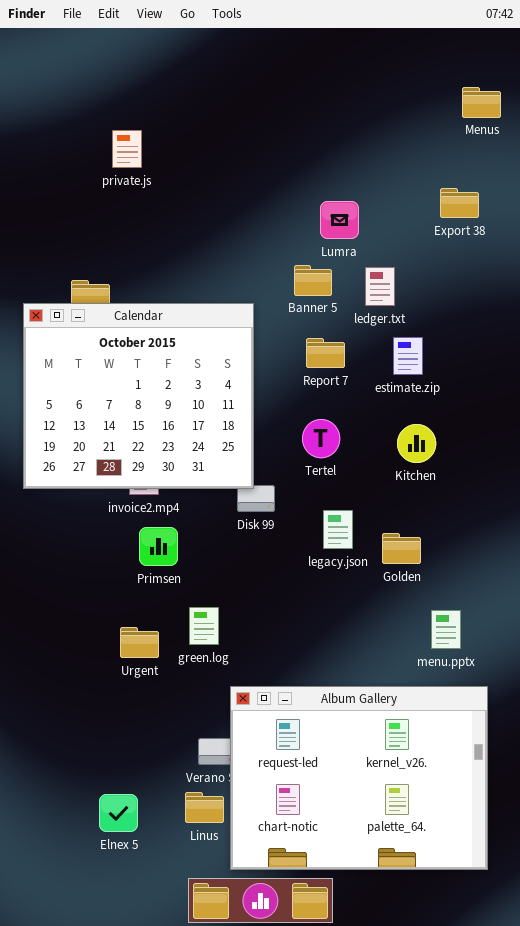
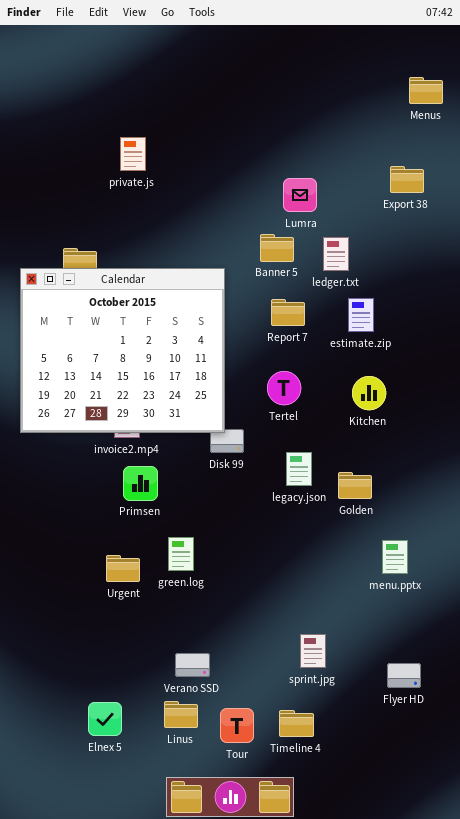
private.js: [112,130,142,168] -> [120,137,146,171], moved
Album Gallery: [230,686,488,870] -> none, closed

